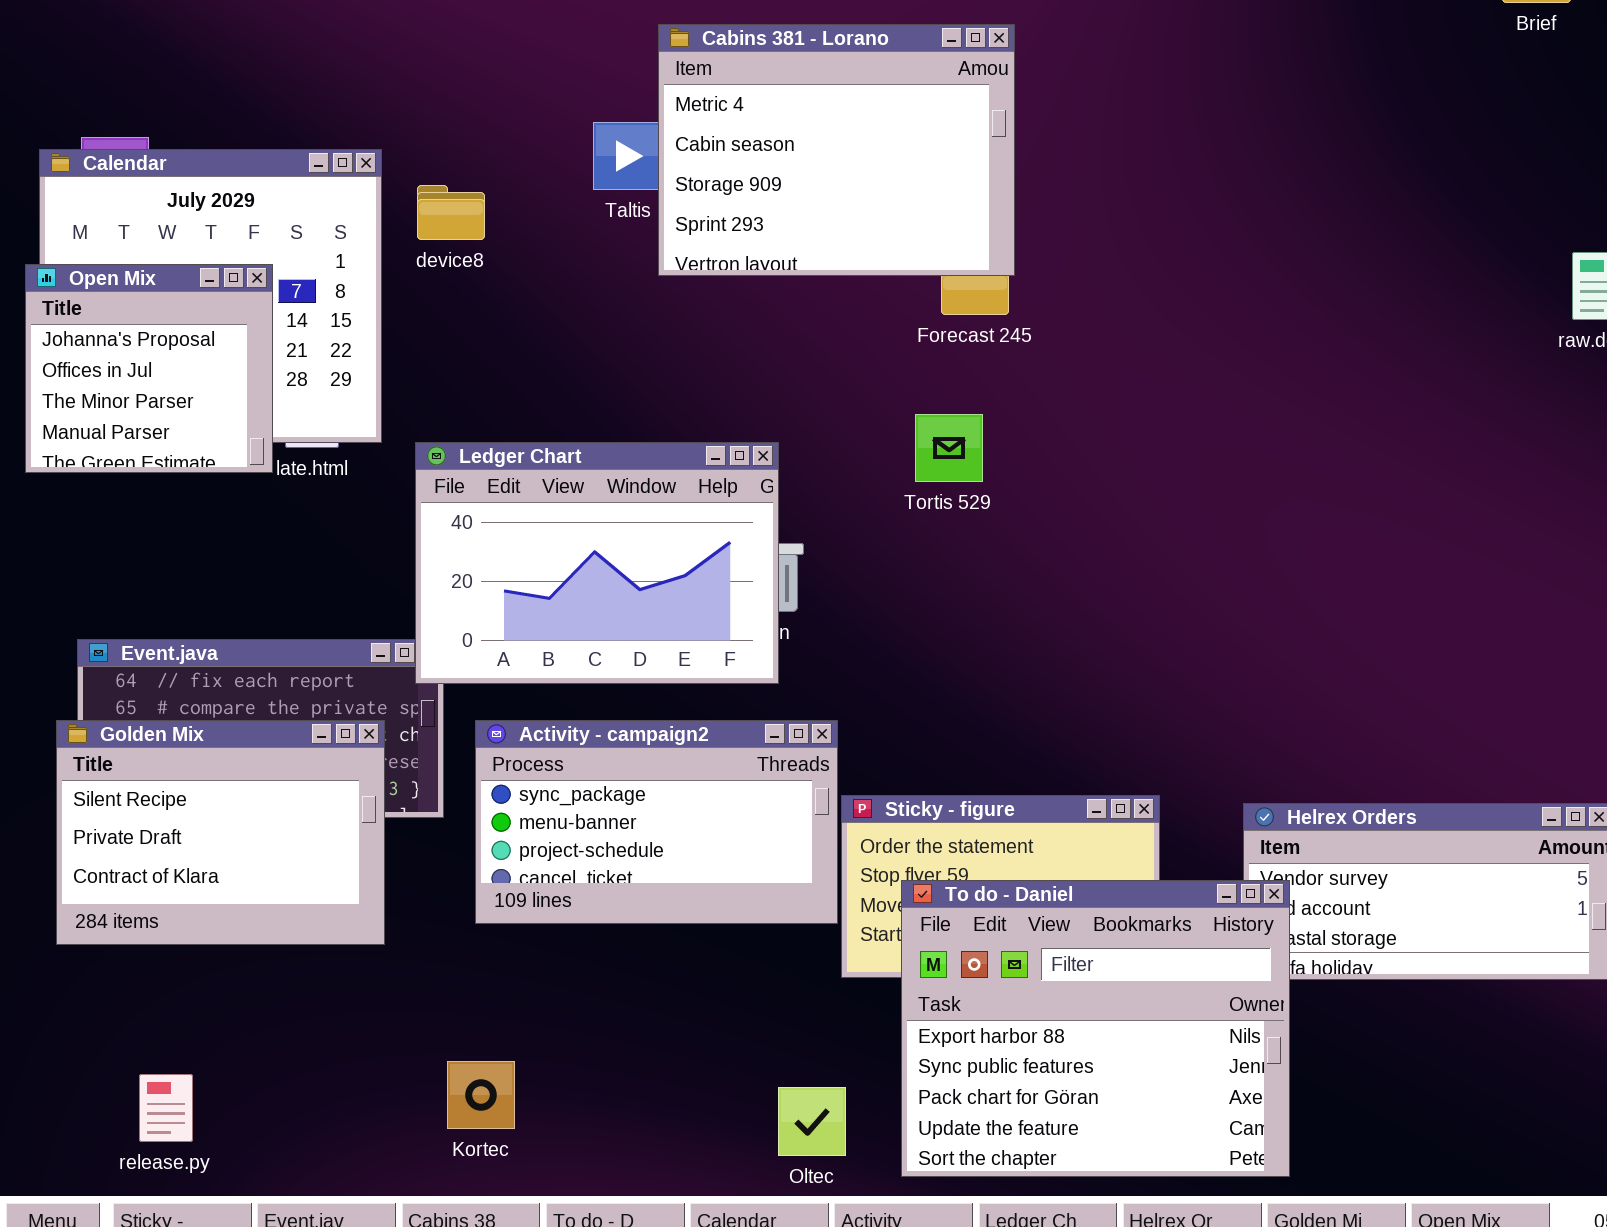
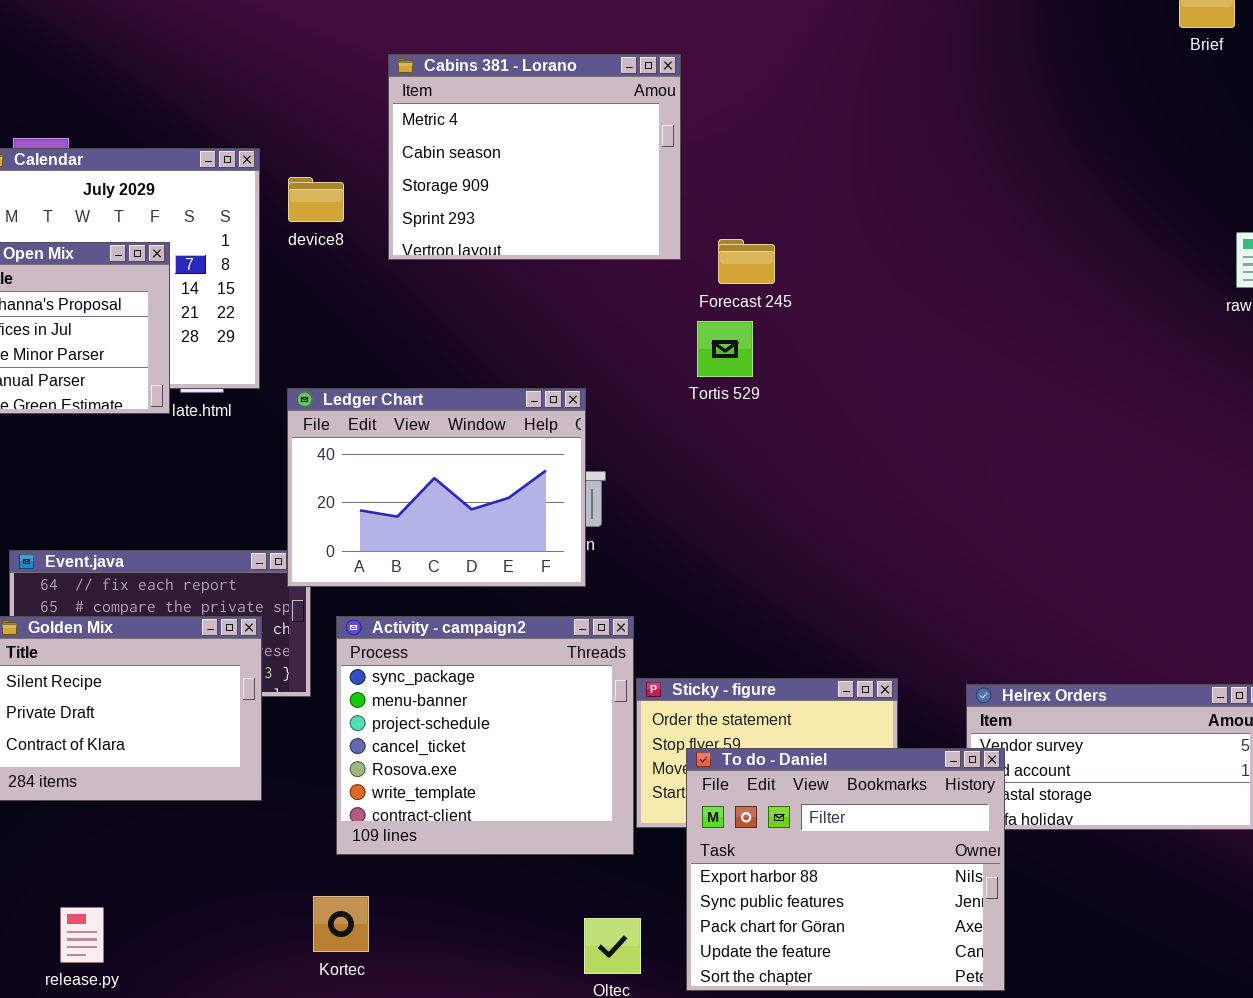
Cabins 381 - Lorano: [658,24,1015,276] -> [388,54,681,260], moved
Tortis 529: [915,414,983,482] -> [697,321,753,377], moved
Activity - campaign2: [475,720,838,924] -> [336,616,634,855], resized

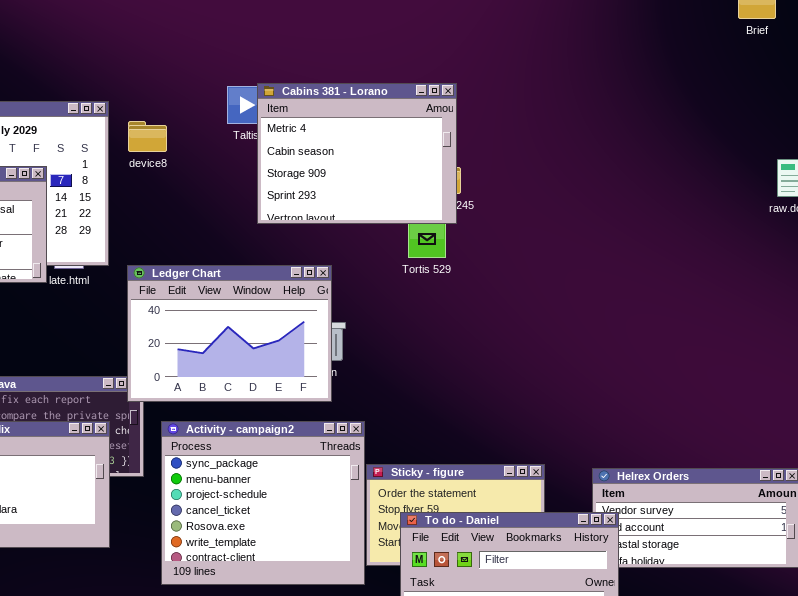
Cabins 381 - Lorano: [388,54,681,260] -> [257,83,457,224], moved

